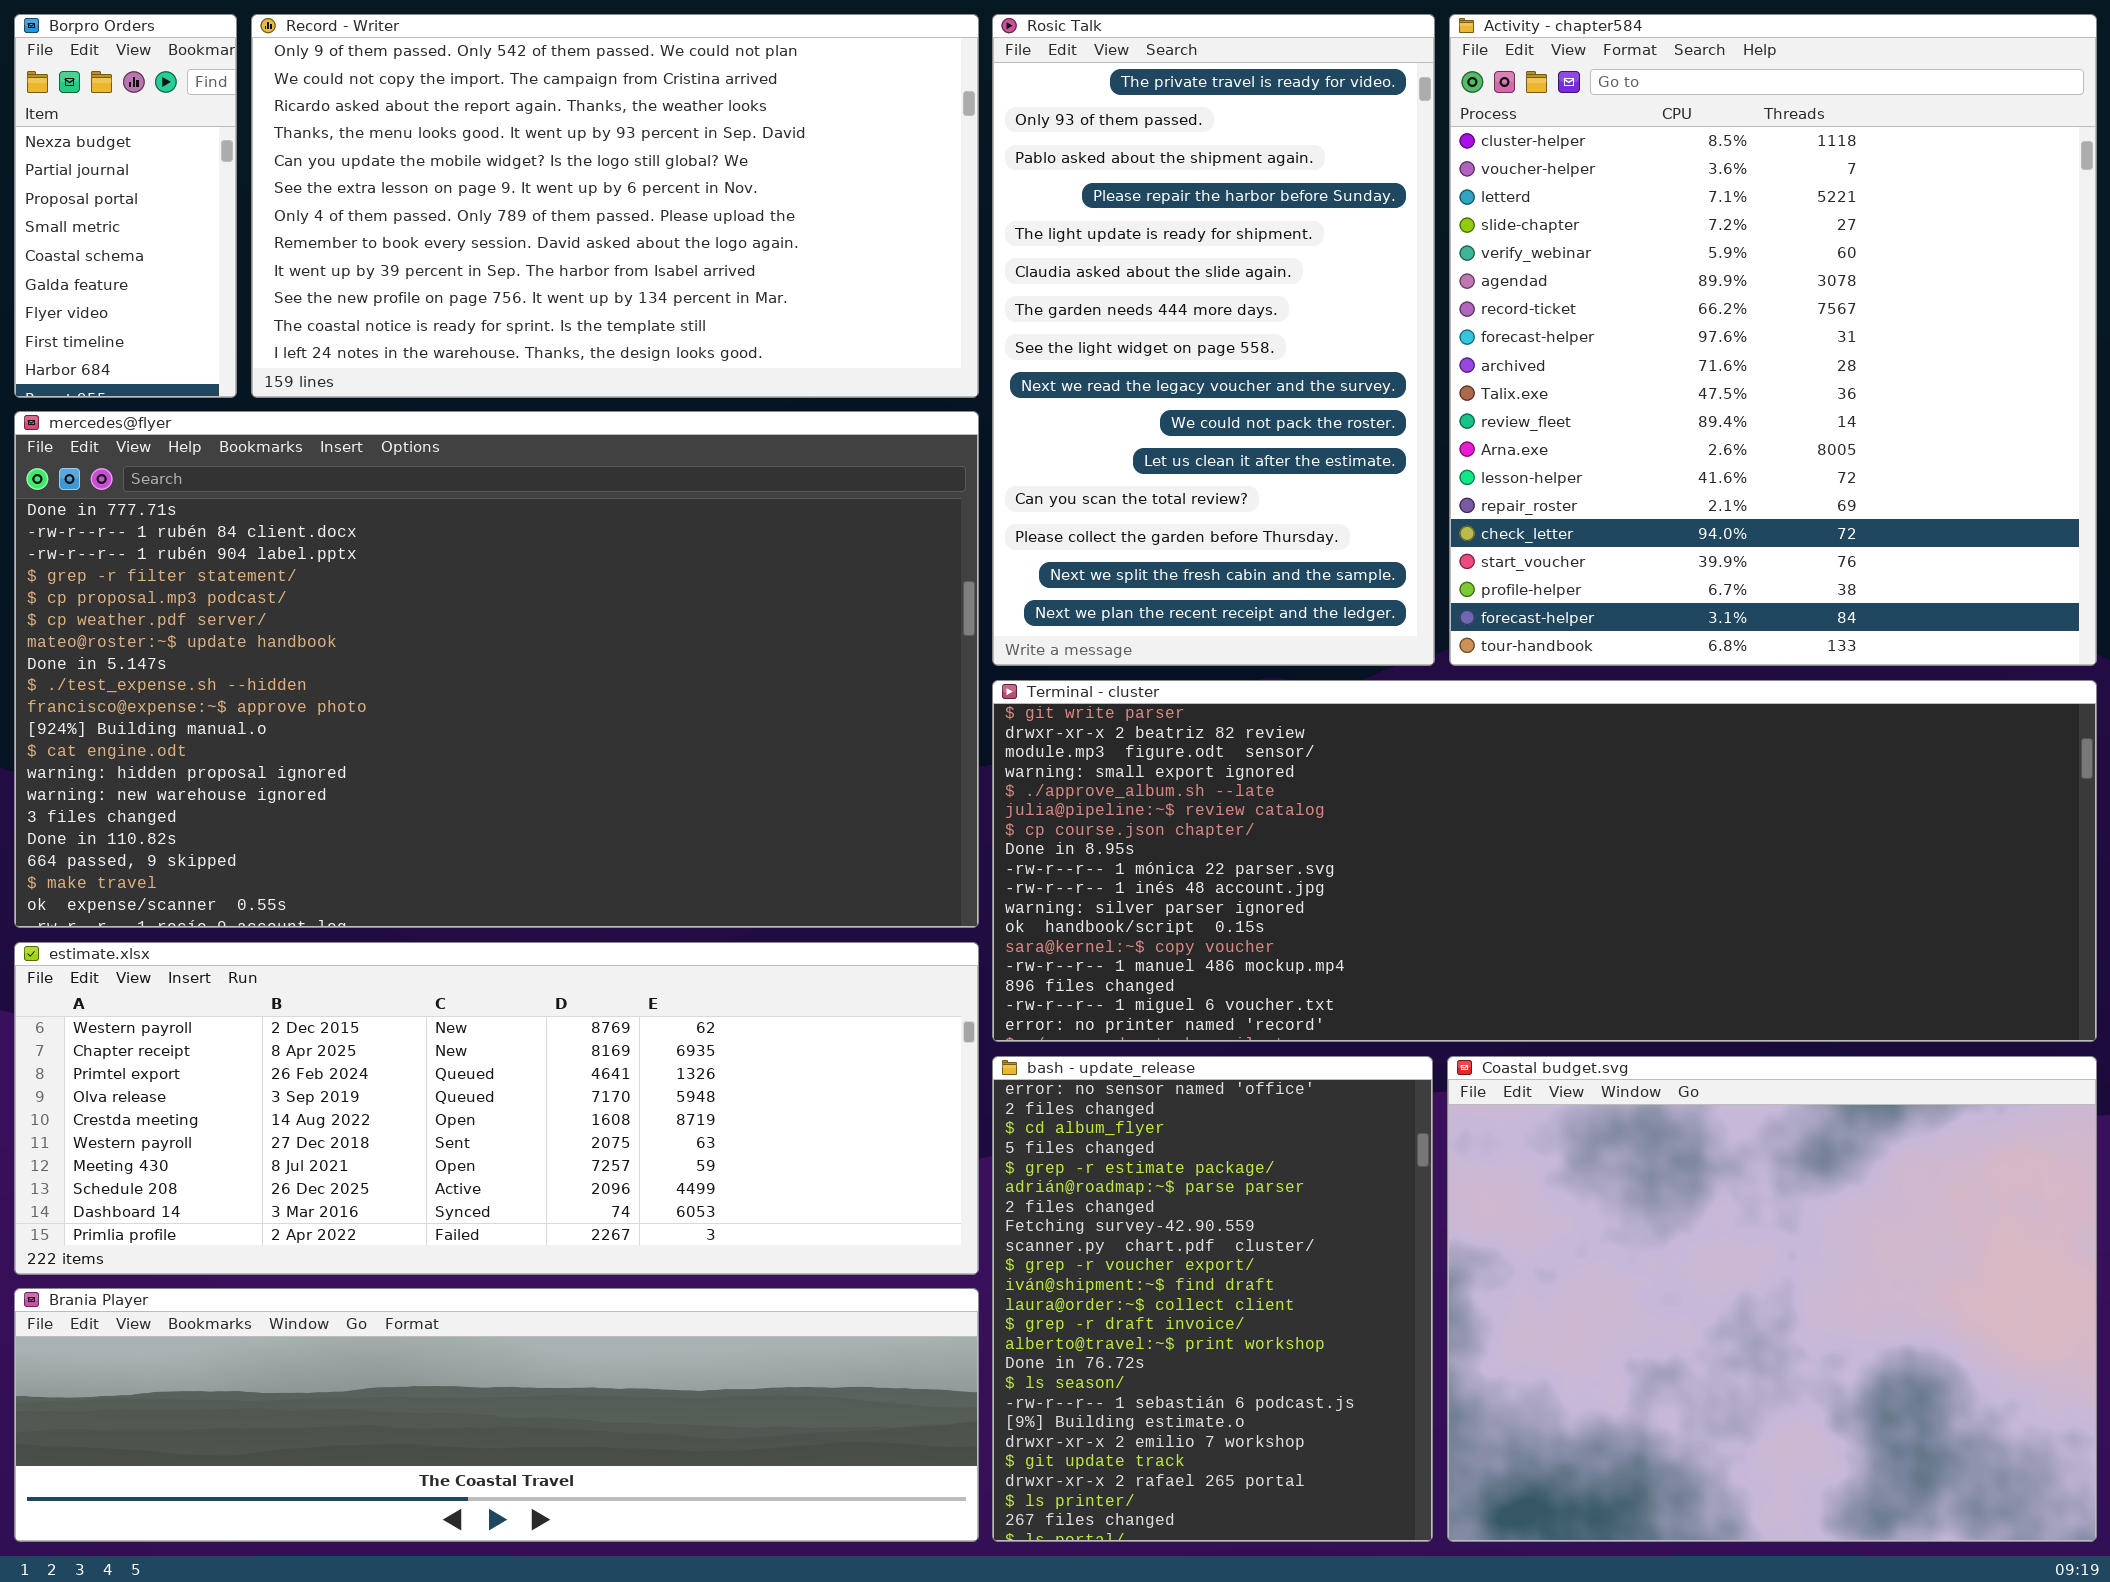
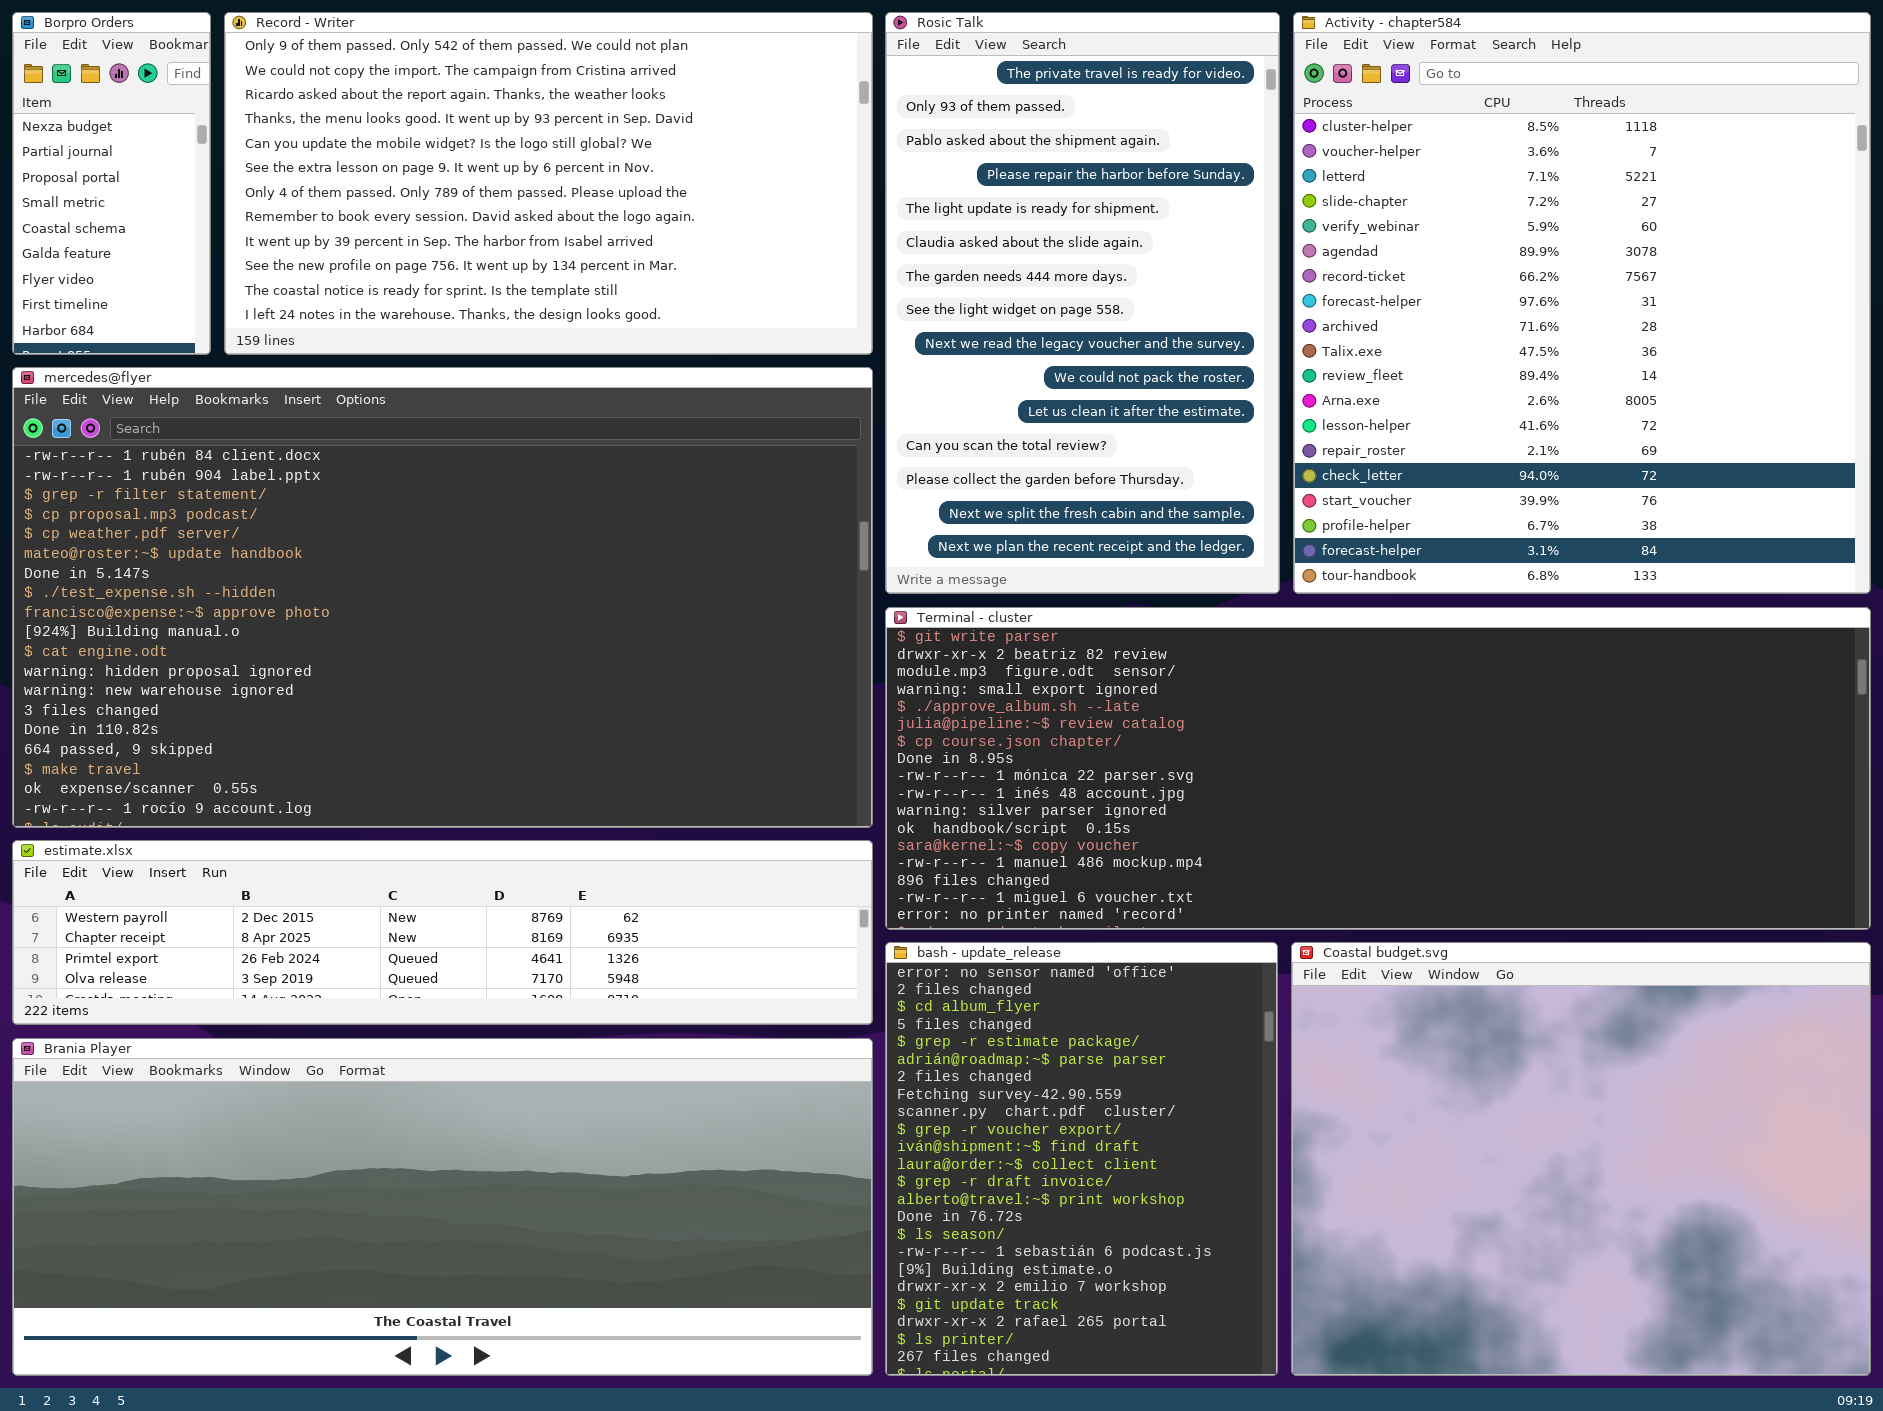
mercedes@flyer: [14,411,979,928] -> [12,367,873,828], scrolled down 1 row
estimate.xlsx: [14,942,979,1275] -> [12,840,873,1025], resized
Brania Player: [14,1288,979,1542] -> [12,1038,873,1376], resized

